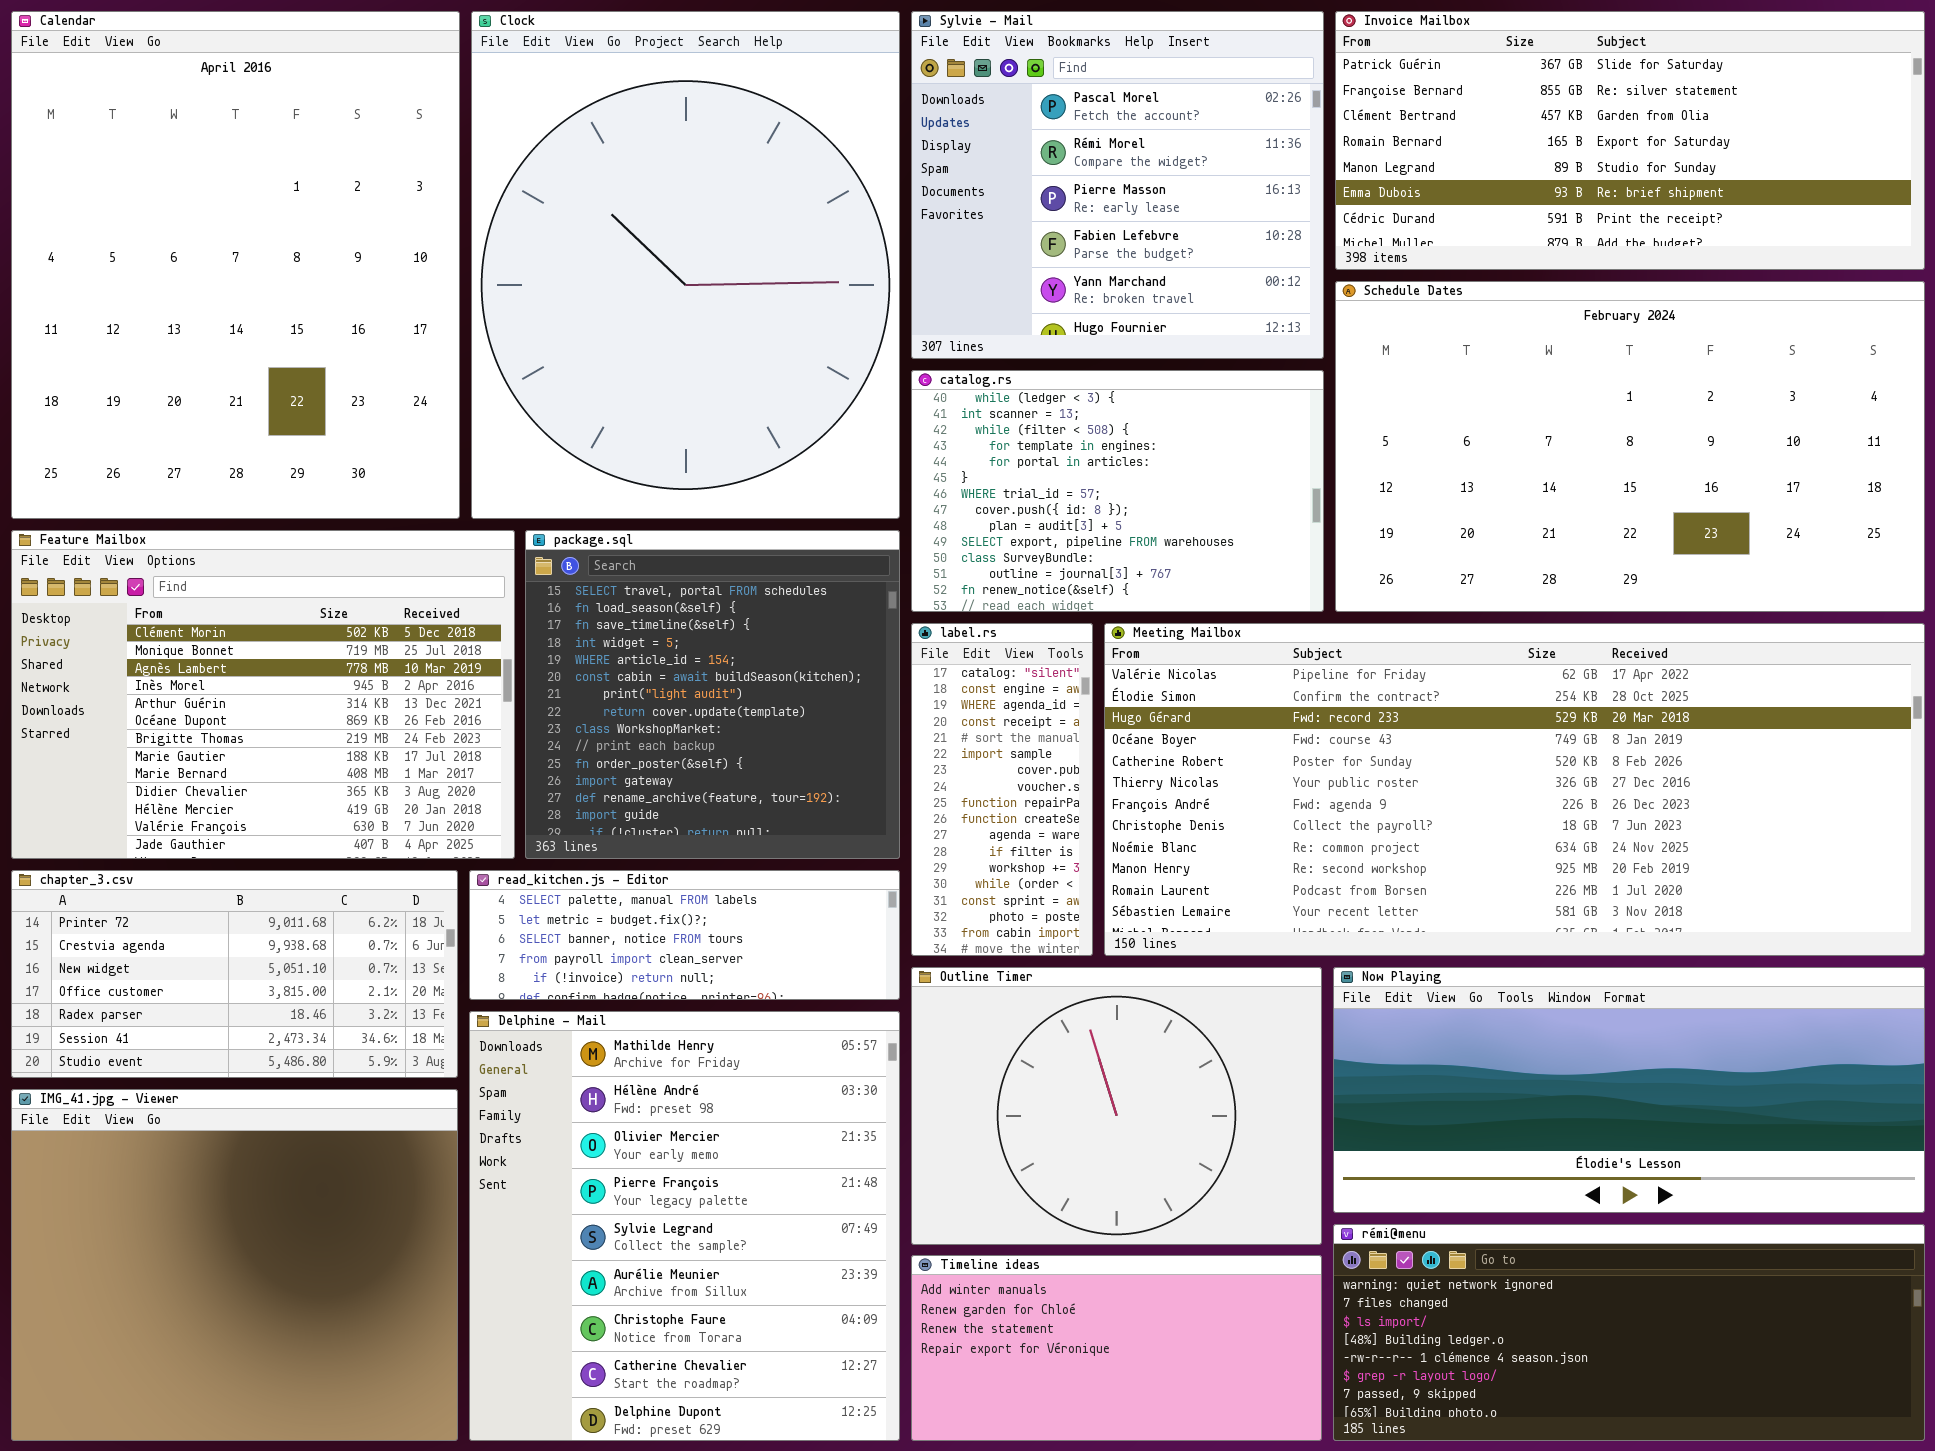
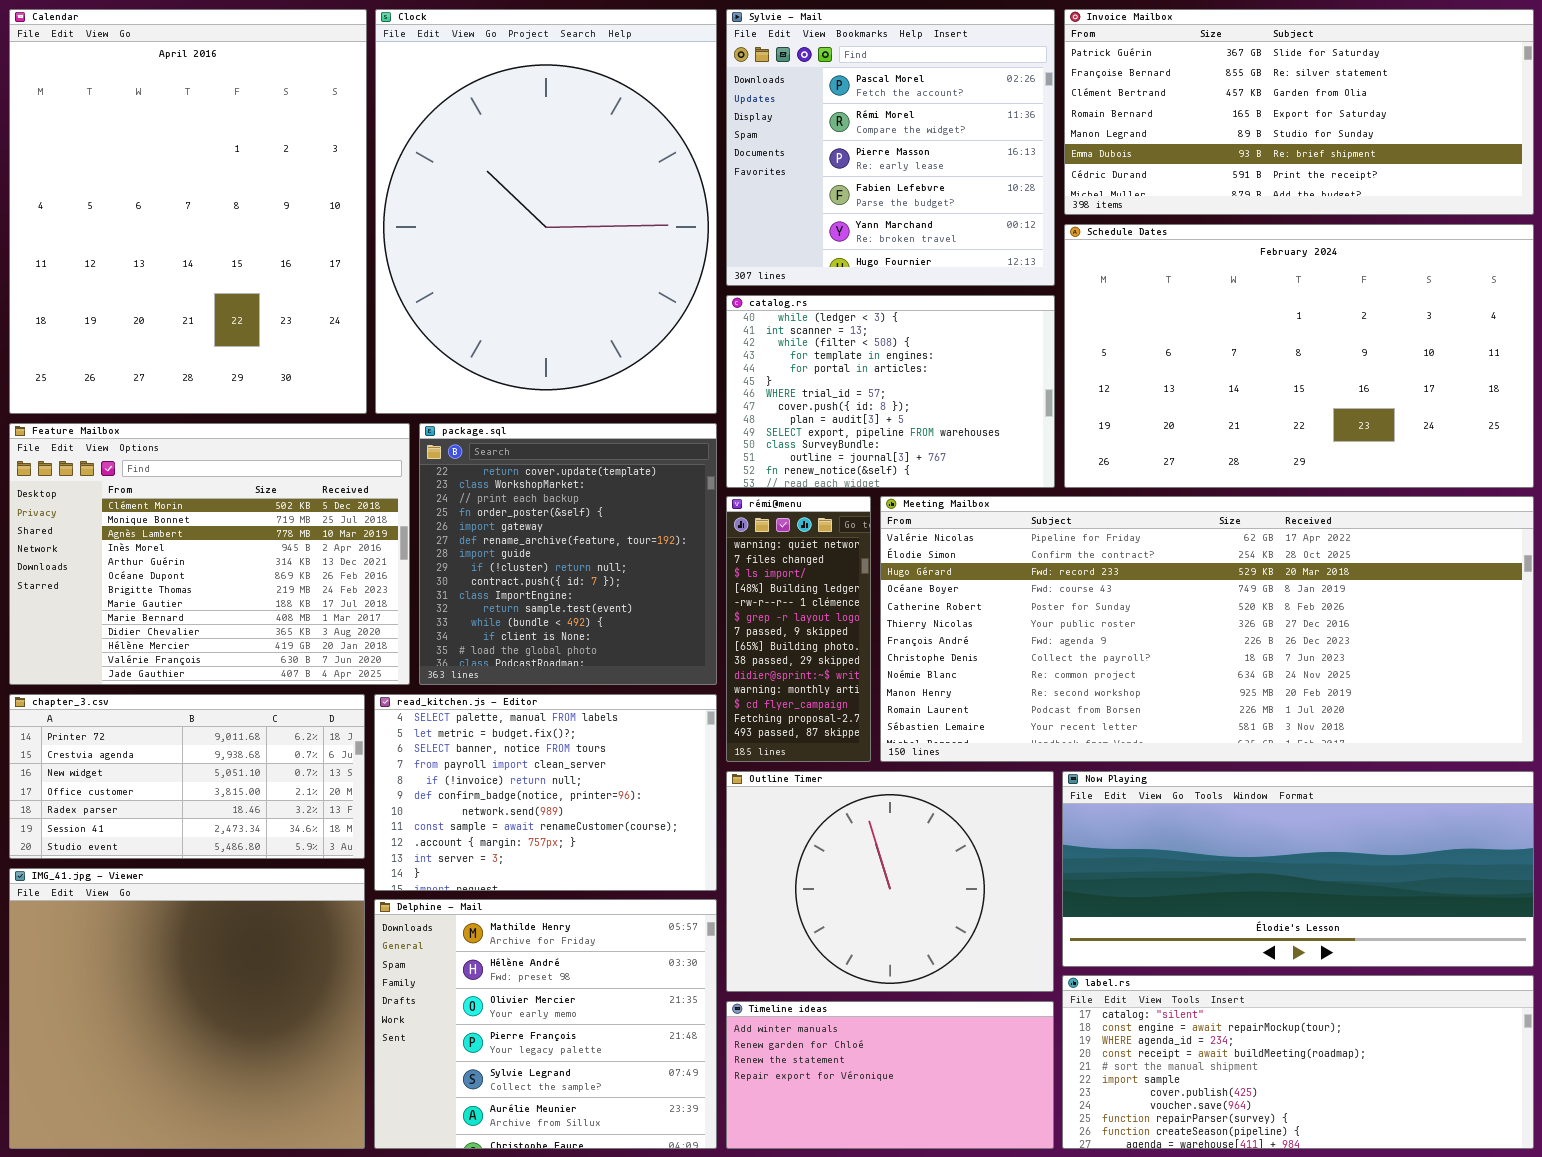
package.sql: [525,530,900,859] -> [419,423,717,685], scrolled down 7 rows
label.rs: [911,623,1093,956] -> [1062,975,1534,1149], moved, resized
read_kitchen.js - Editor: [469,870,900,1000] -> [374,694,717,891], resized
Delphine - Mail: [469,1011,900,1441] -> [374,899,717,1149], resized
rémi@menu: [1333,1224,1925,1441] -> [726,496,871,762], moved, resized

